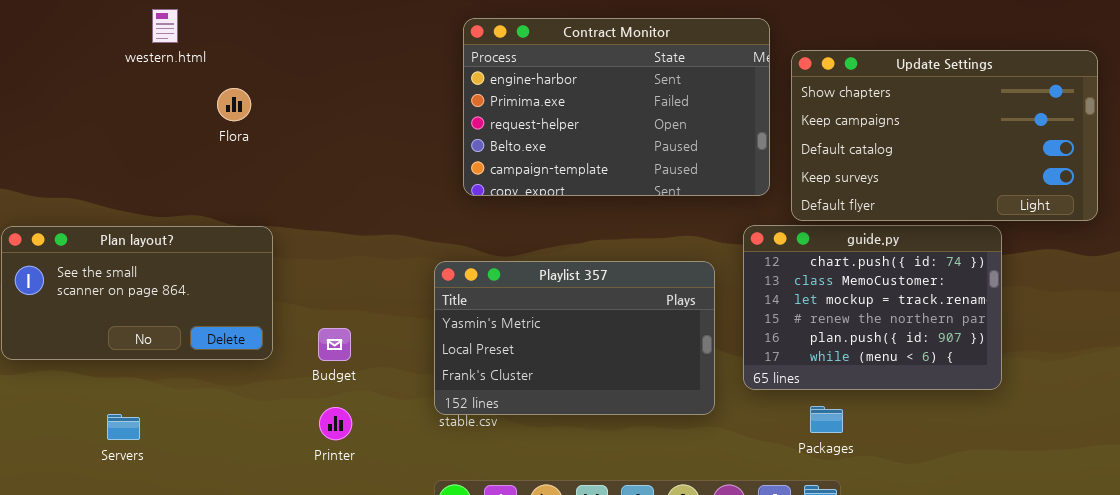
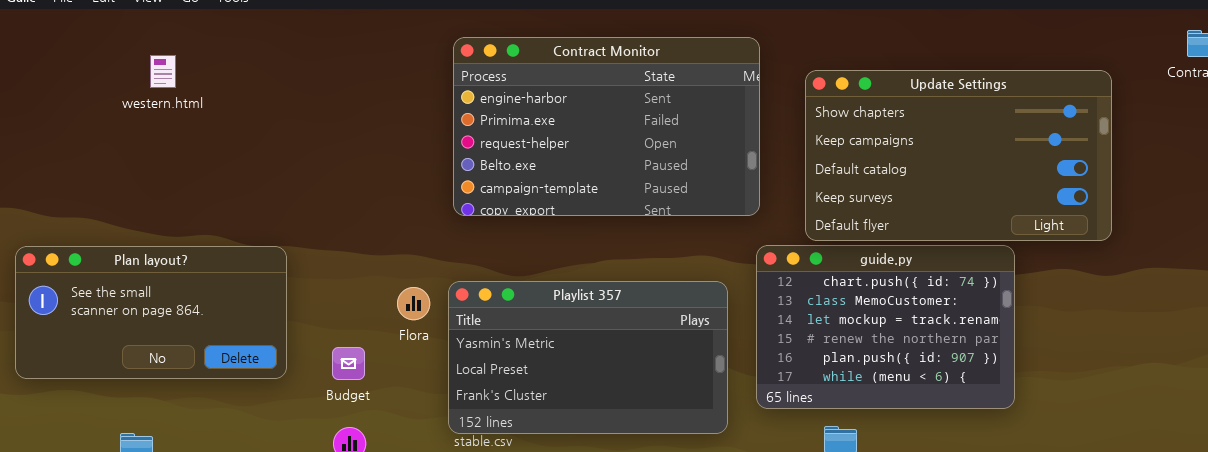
western.html: [152,9,178,43] -> [150,55,176,88], moved
Contract Monitor: [463,18,770,196] -> [453,37,760,216], moved
Flora: [217,88,251,121] -> [397,287,430,320], moved

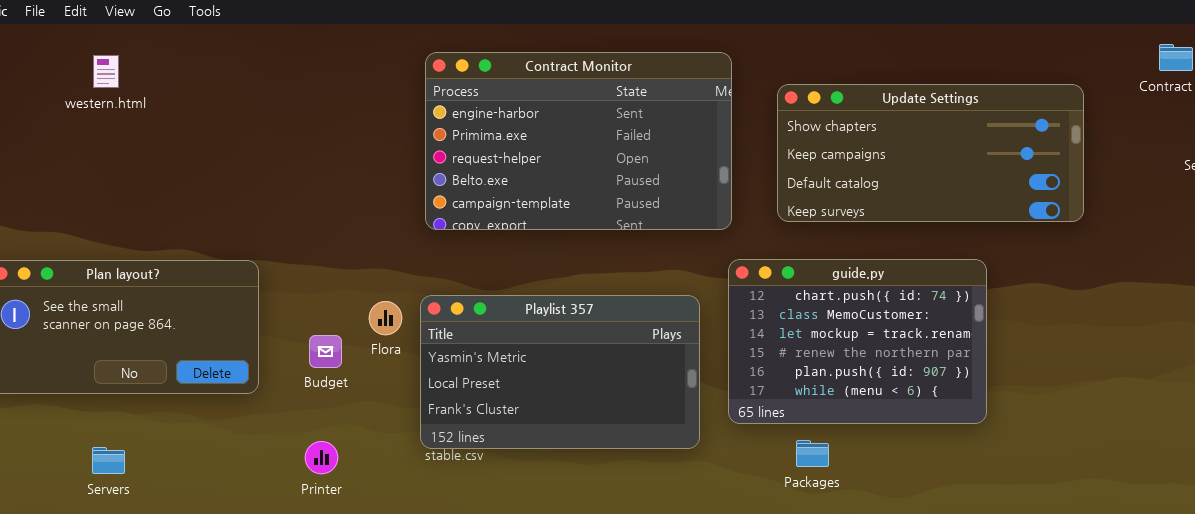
western.html: [150,55,176,88] -> [93,55,119,88], moved
Update Settings: [805,70,1112,241] -> [777,84,1084,222], resized
Budget: [332,347,365,380] -> [309,335,342,368], moved

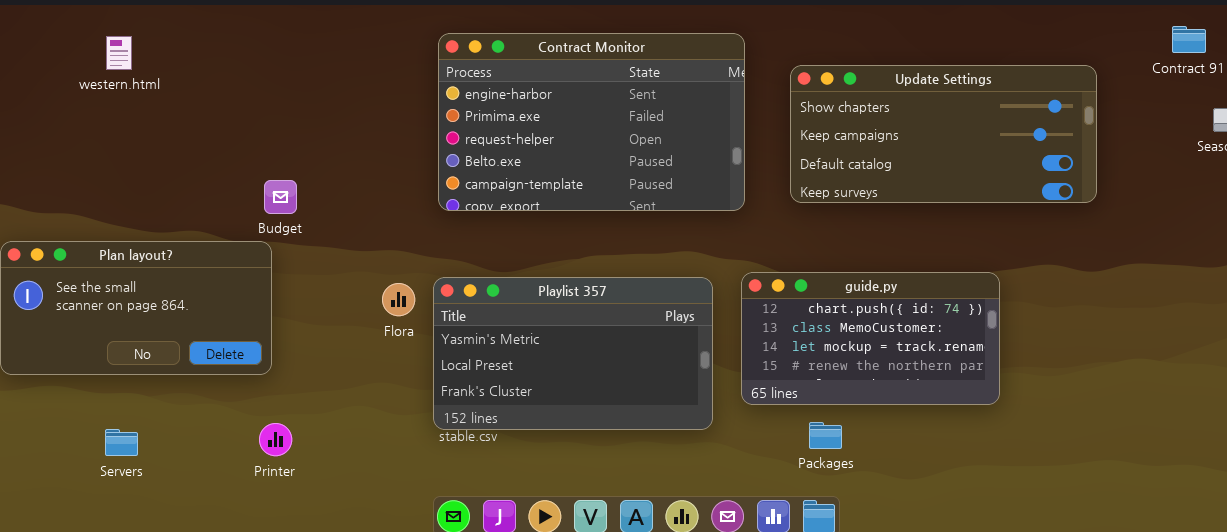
guide.py: [728,259,987,424] -> [741,272,1000,405], resized
Budget: [309,335,342,368] -> [264,180,297,214], moved
Printer: [305,441,338,474] -> [259,423,292,456], moved

